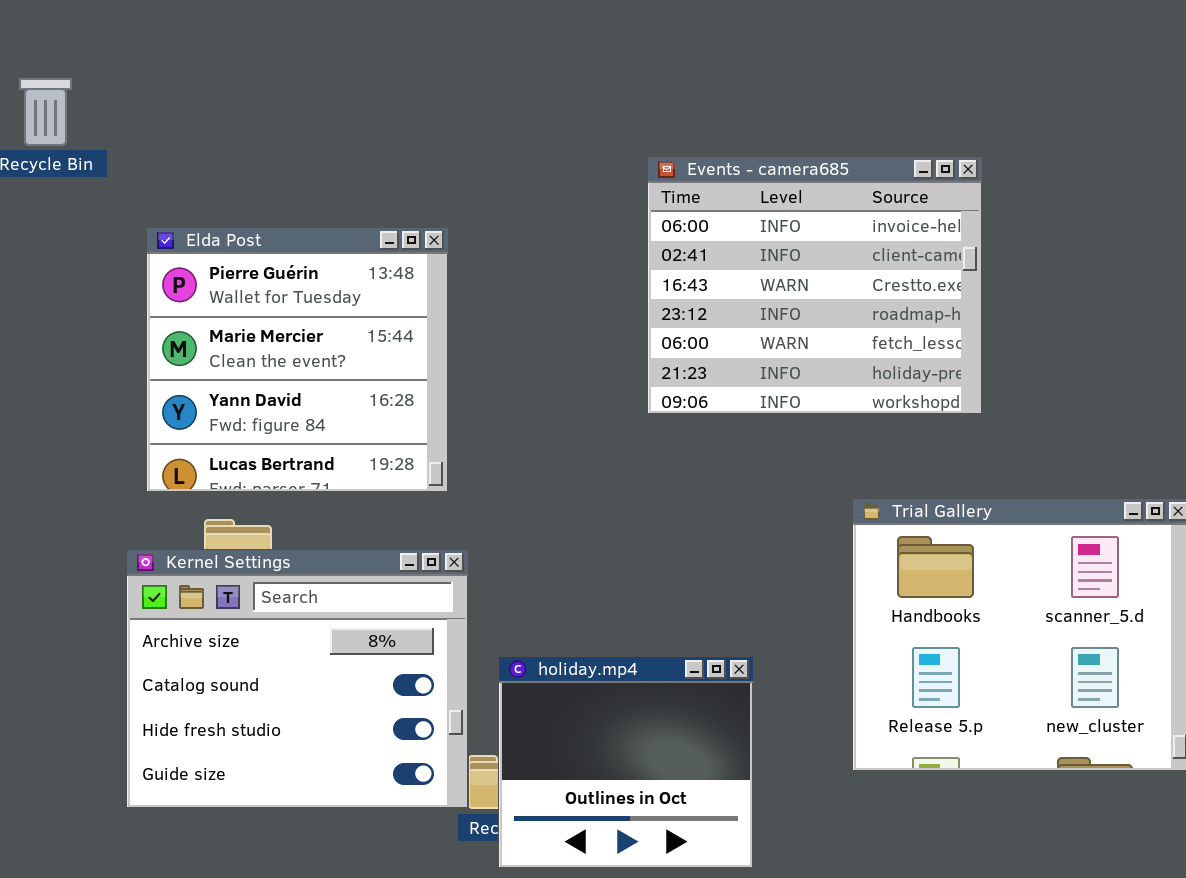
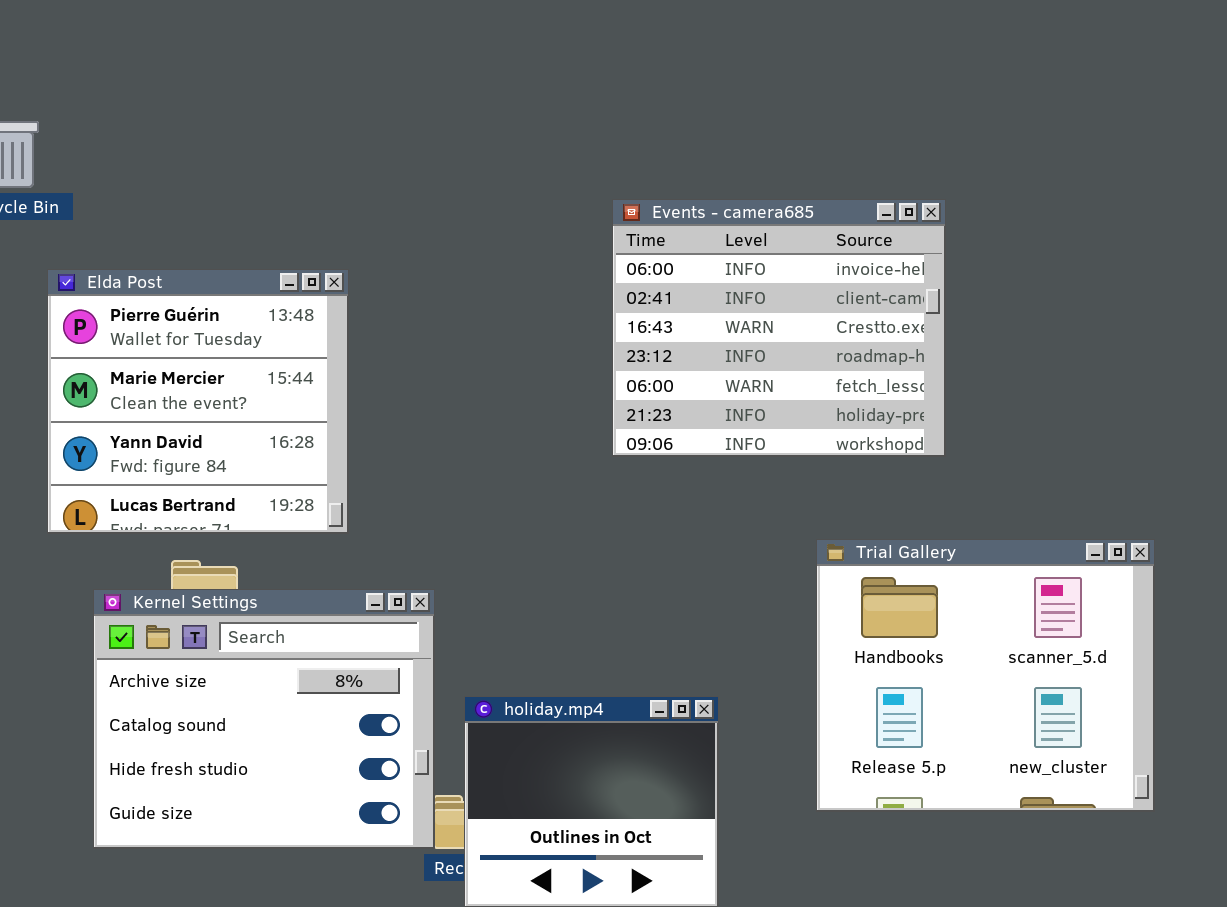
Elda Post: [146,227,449,493] -> [47,269,349,534], moved

